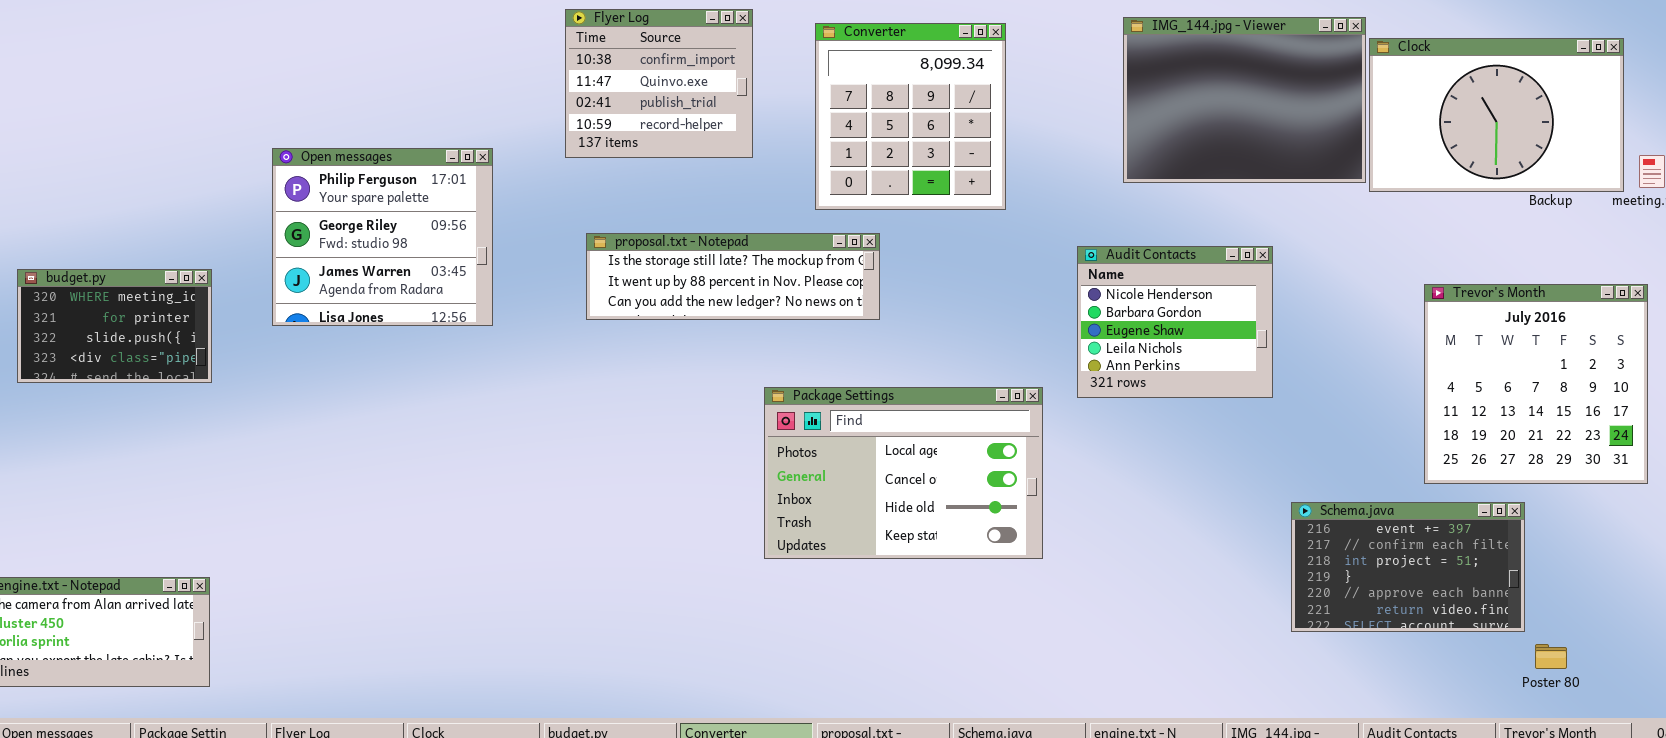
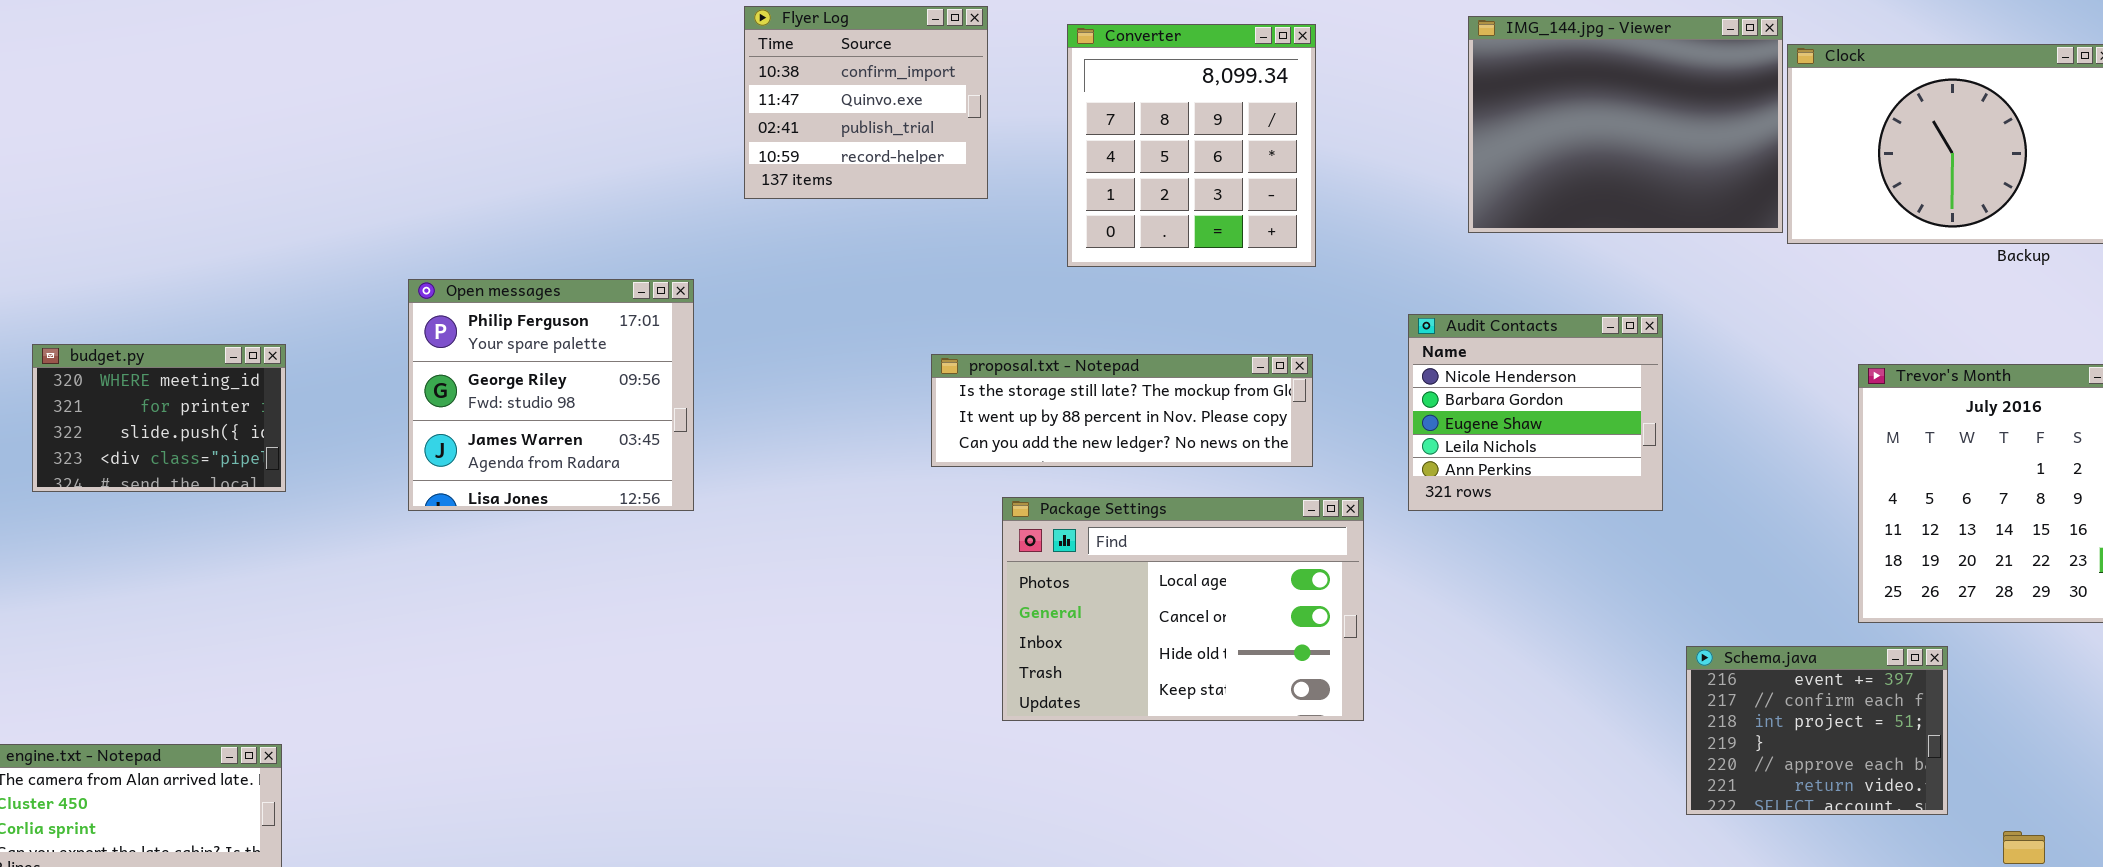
Open messages: [272,148,493,326] -> [408,279,694,511], moved
proposal.txt - Notepad: [586,233,880,320] -> [931,354,1313,467], moved
Schema.java: [1291,502,1525,632] -> [1686,646,1948,815], resized

